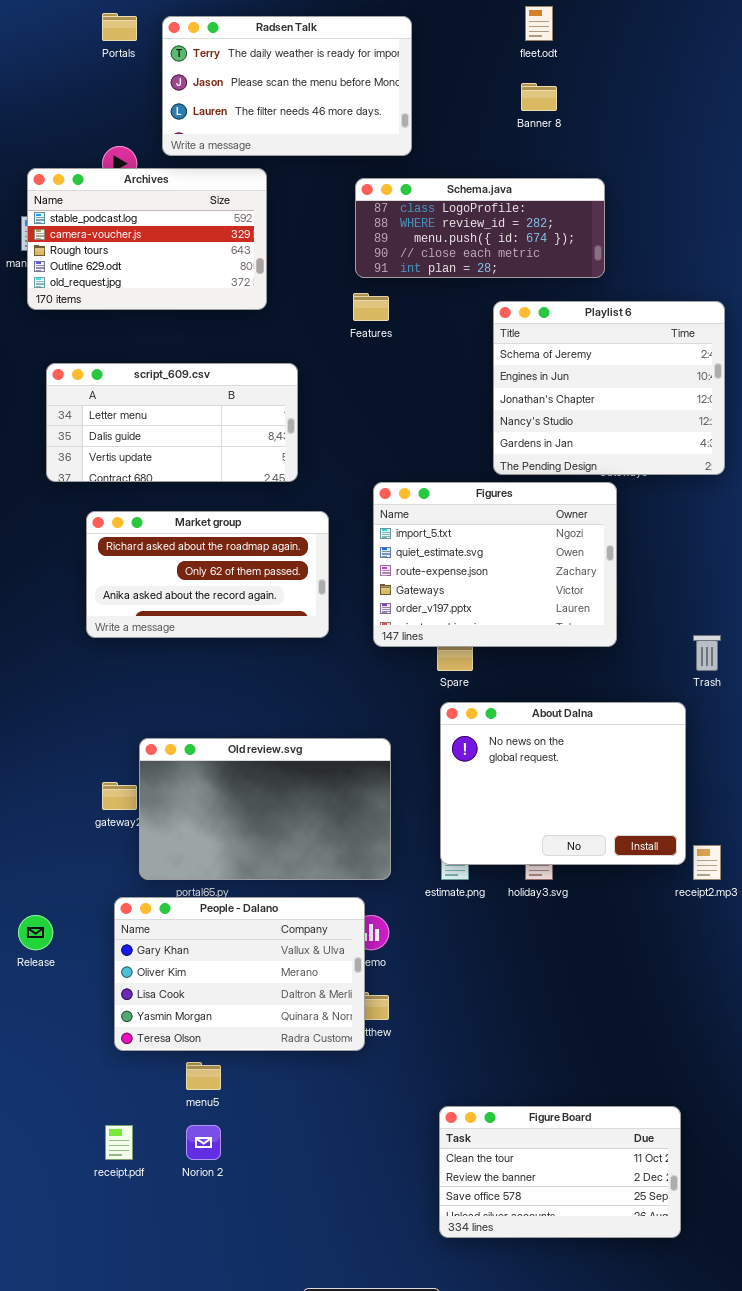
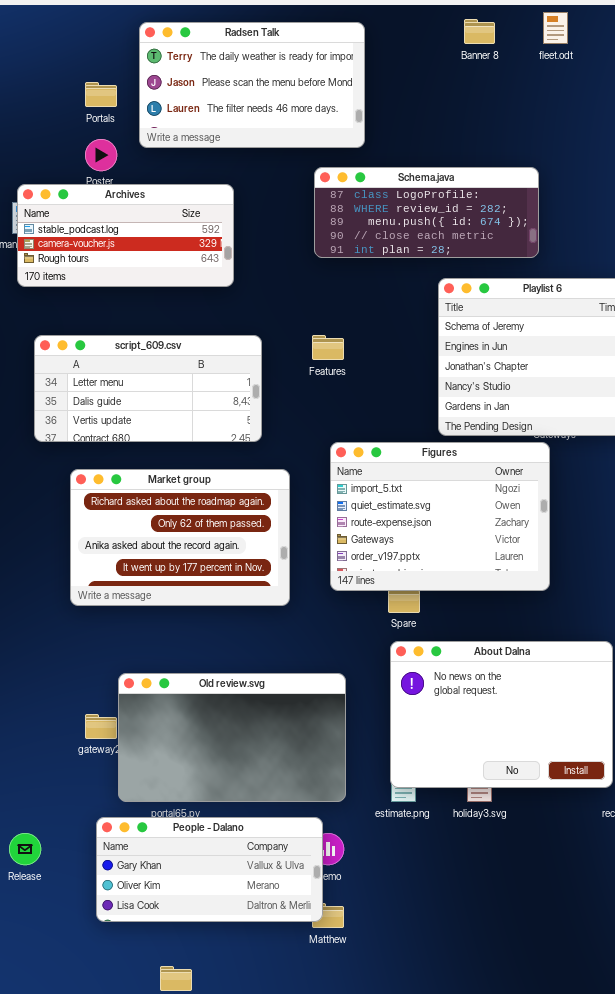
fleet.odt: [525,6,553,41] -> [543,12,568,44], moved
Portals: [102,13,137,41] -> [85,82,117,107], moved
Banner 8: [521,83,557,111] -> [464,19,495,44], moved
Archives: [27,168,267,310] -> [17,184,234,287], resized
Features: [353,293,389,321] -> [312,335,344,360], moved
Market group: [86,511,329,638] -> [70,469,290,606], resized
People - Dalano: [114,897,365,1051] -> [96,817,323,922], resized

